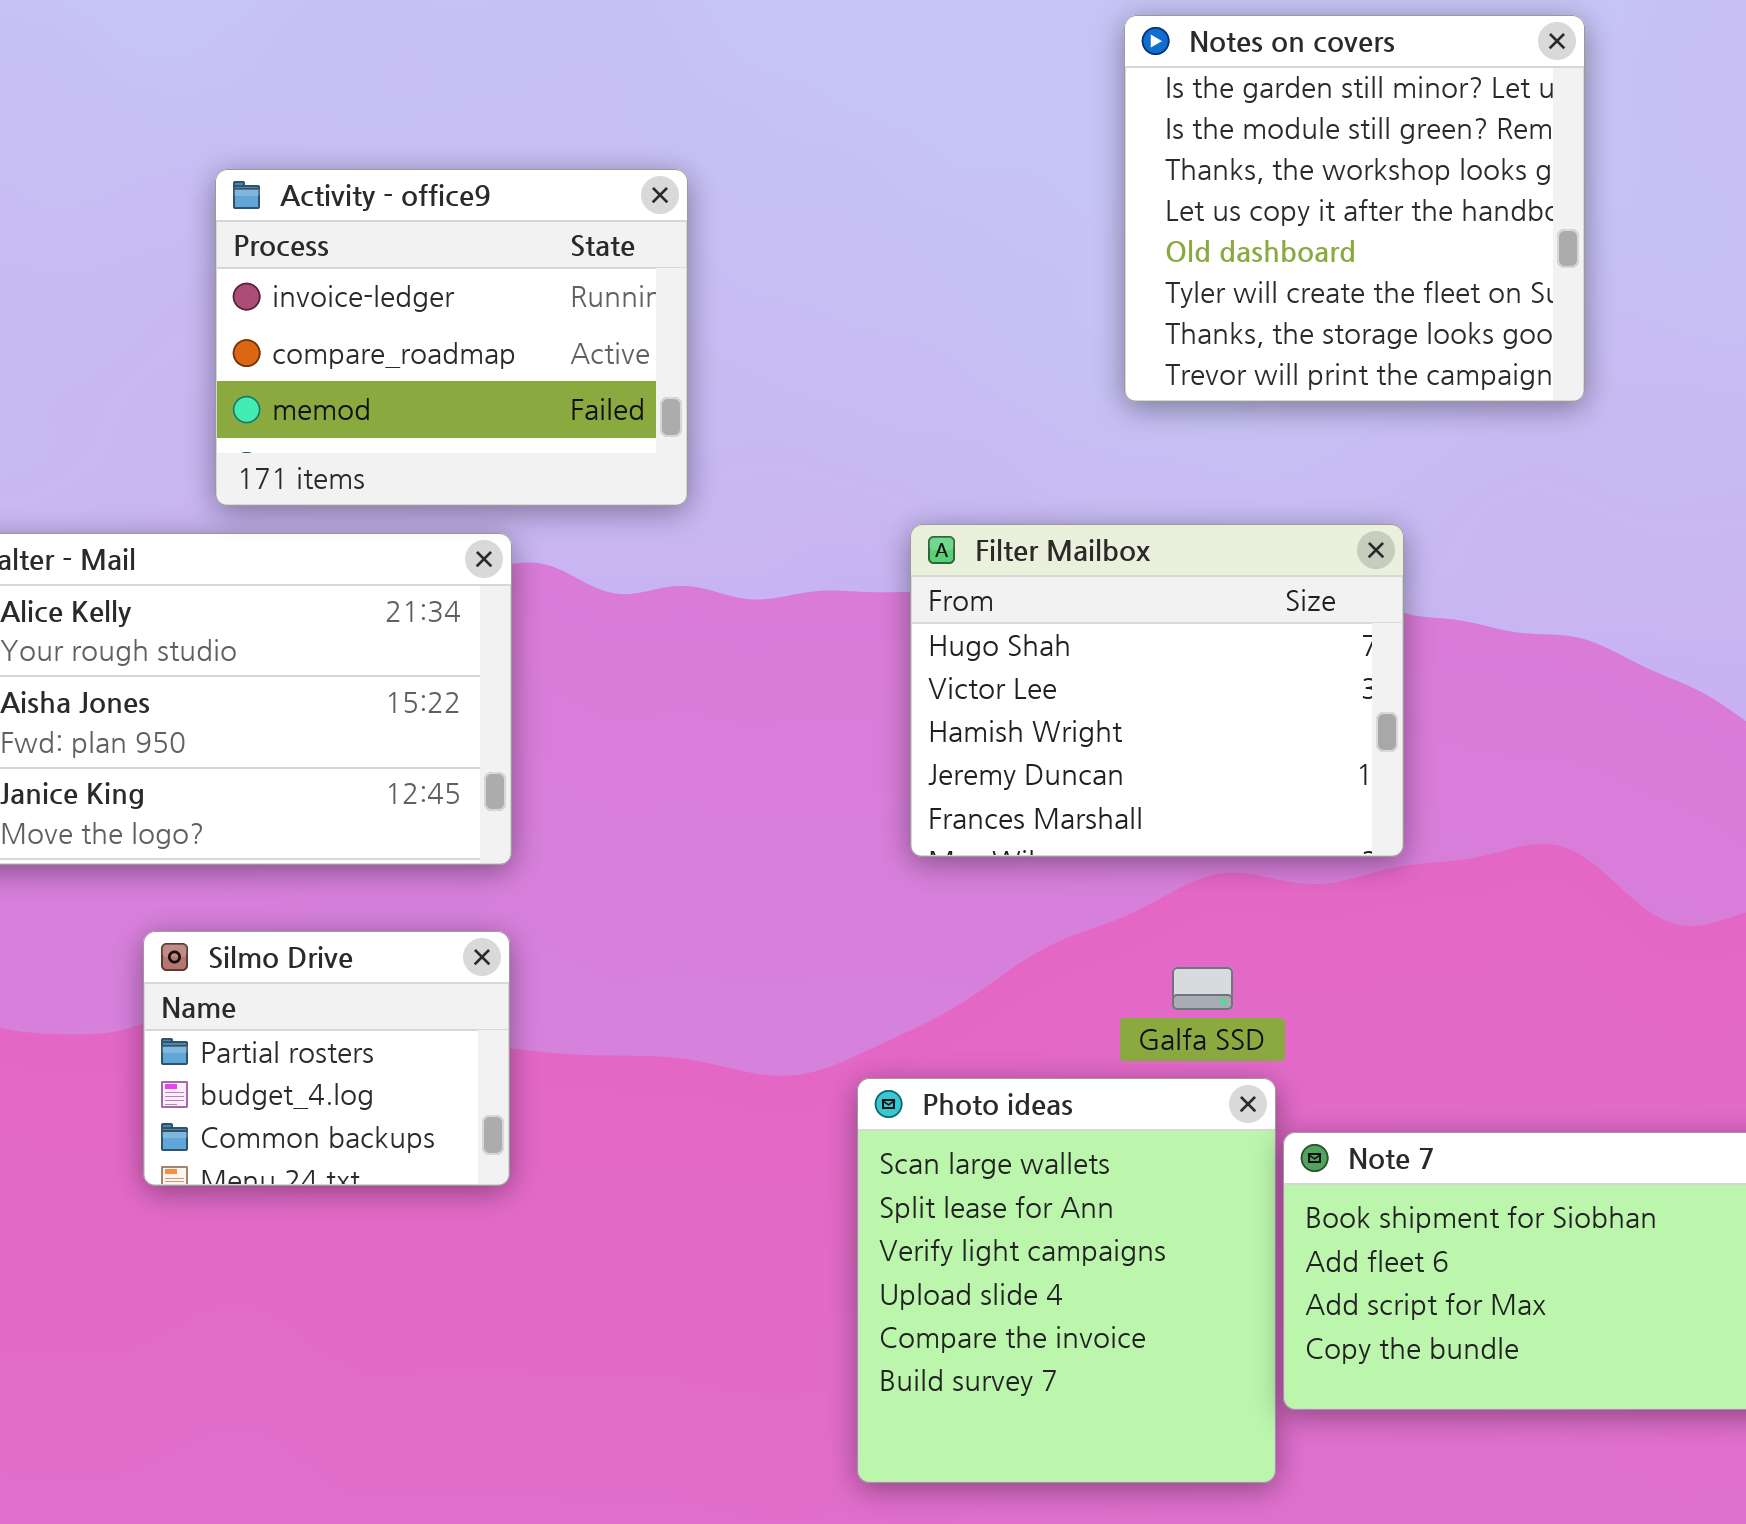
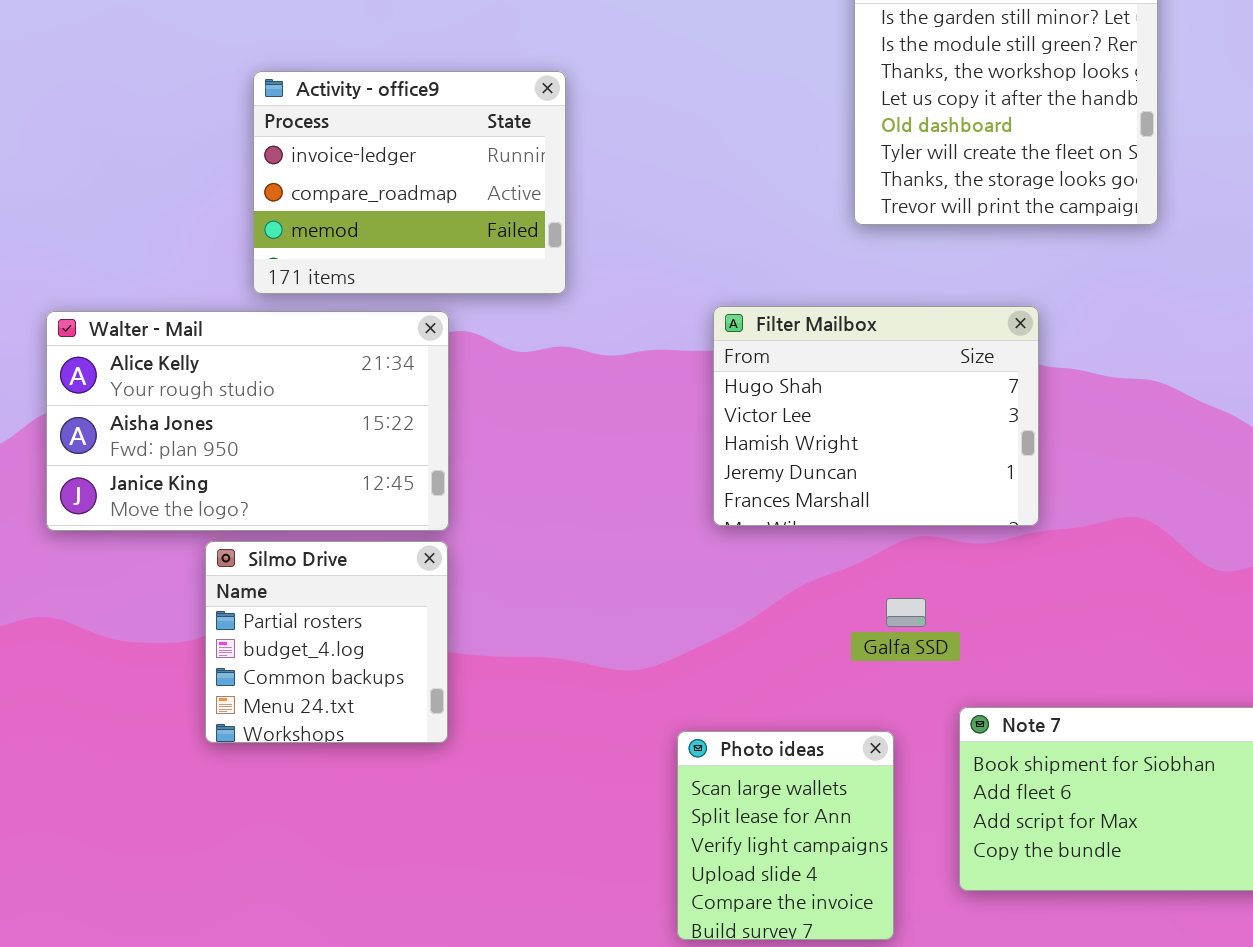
Silmo Drive: [143,931,510,1186] -> [205,541,448,743], resized
Photo ideas: [857,1078,1276,1483] -> [677,731,894,940], resized

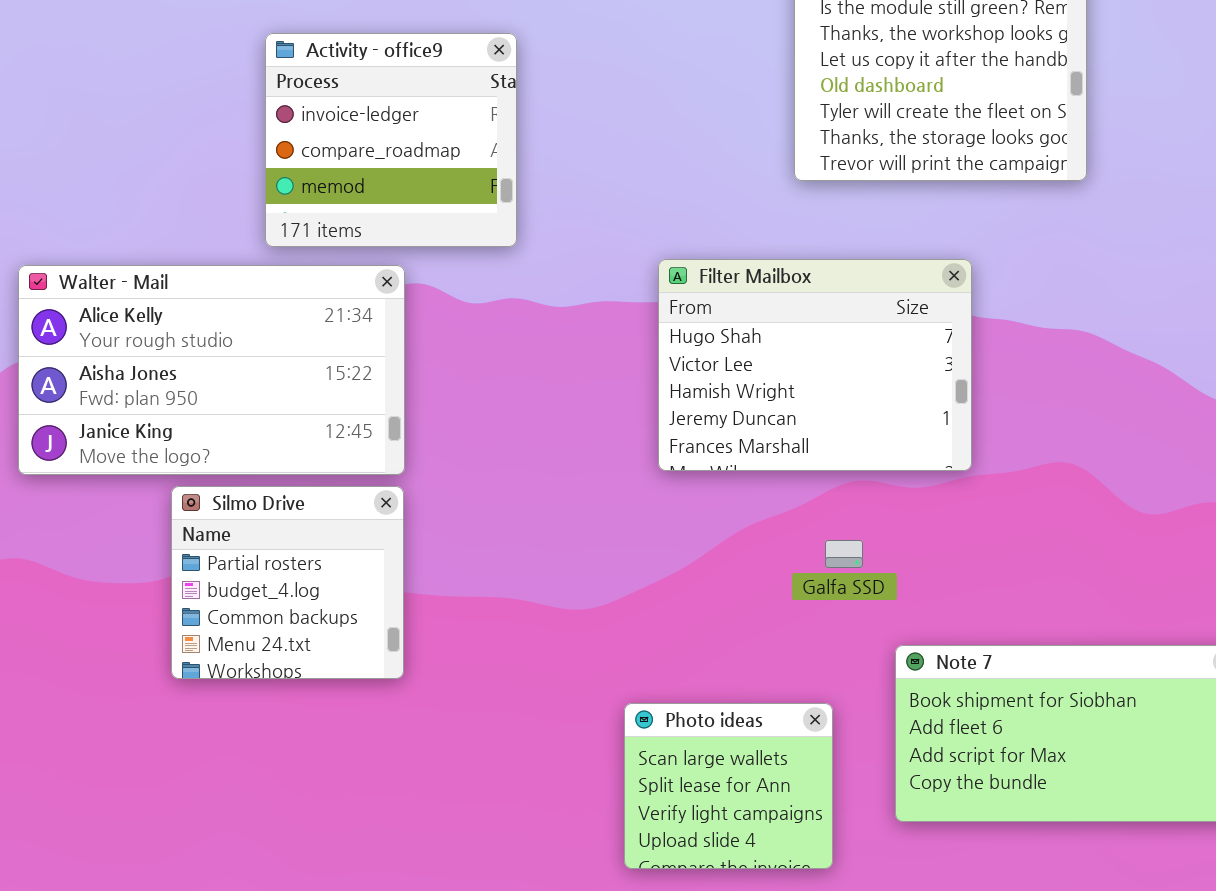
Activity - office9: [253,71,566,294] -> [265,33,517,247], resized
Photo ideas: [677,731,894,940] -> [624,703,833,869], resized

